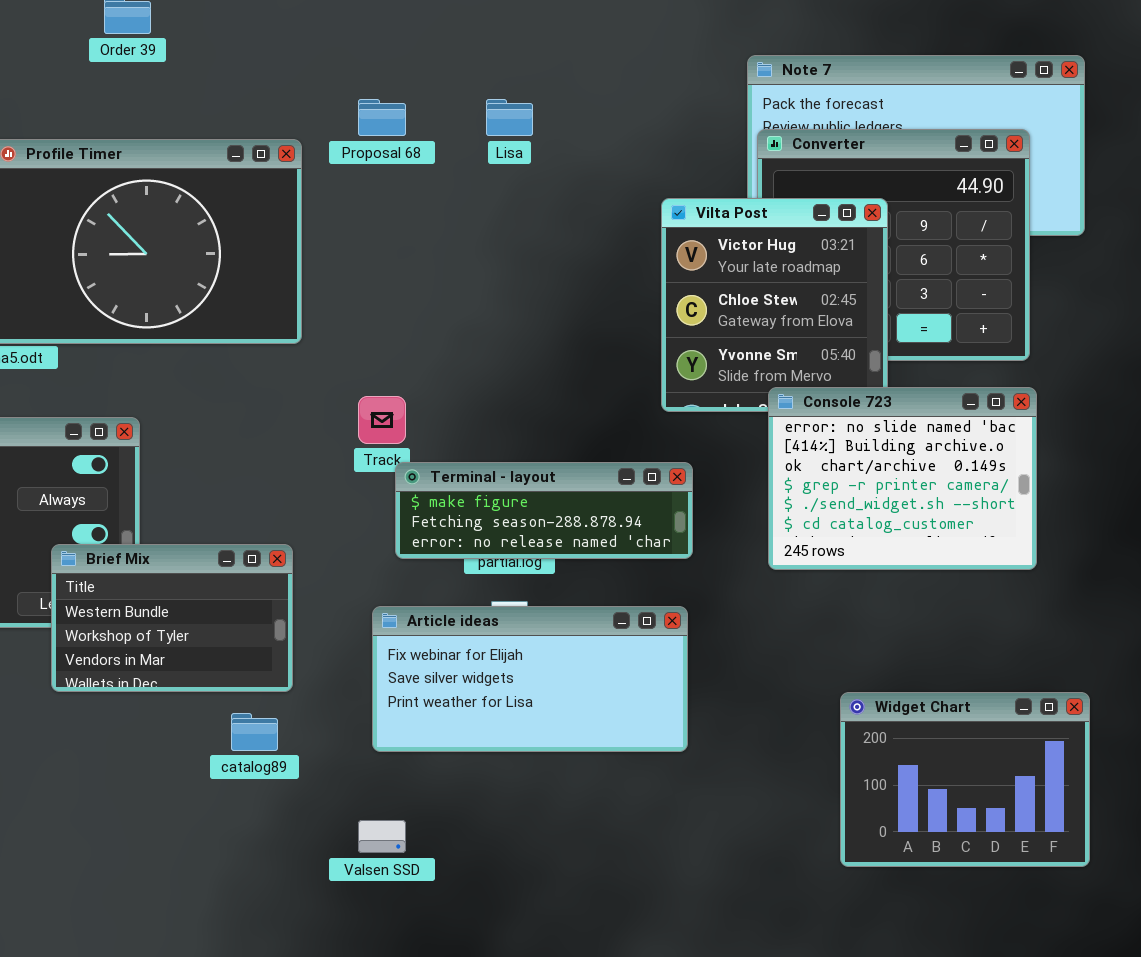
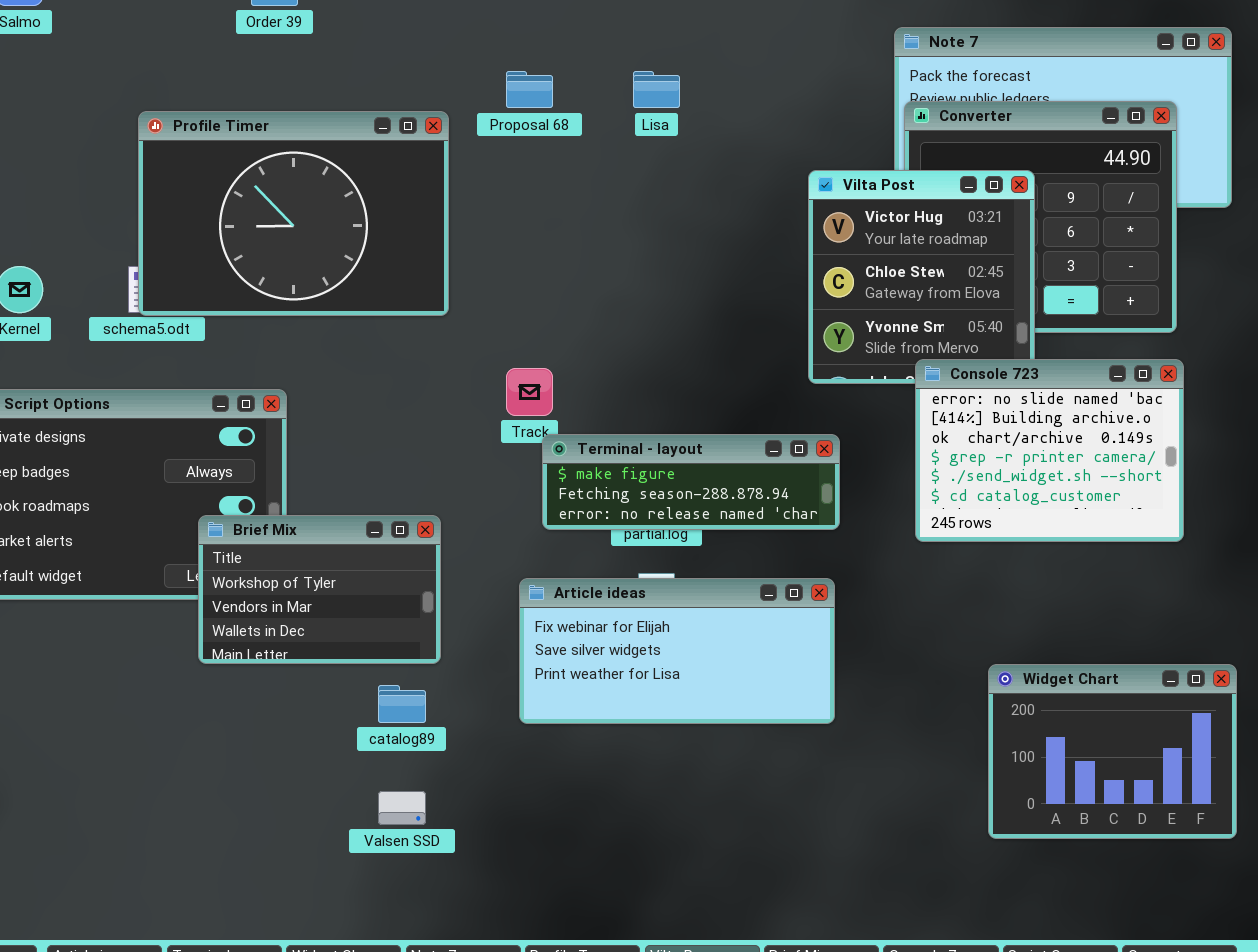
Brief Mix: [51,544,293,692] -> [198,515,441,664], scrolled down 1 row
Valsen SSD: [358,820,406,853] -> [378,791,426,825], moved

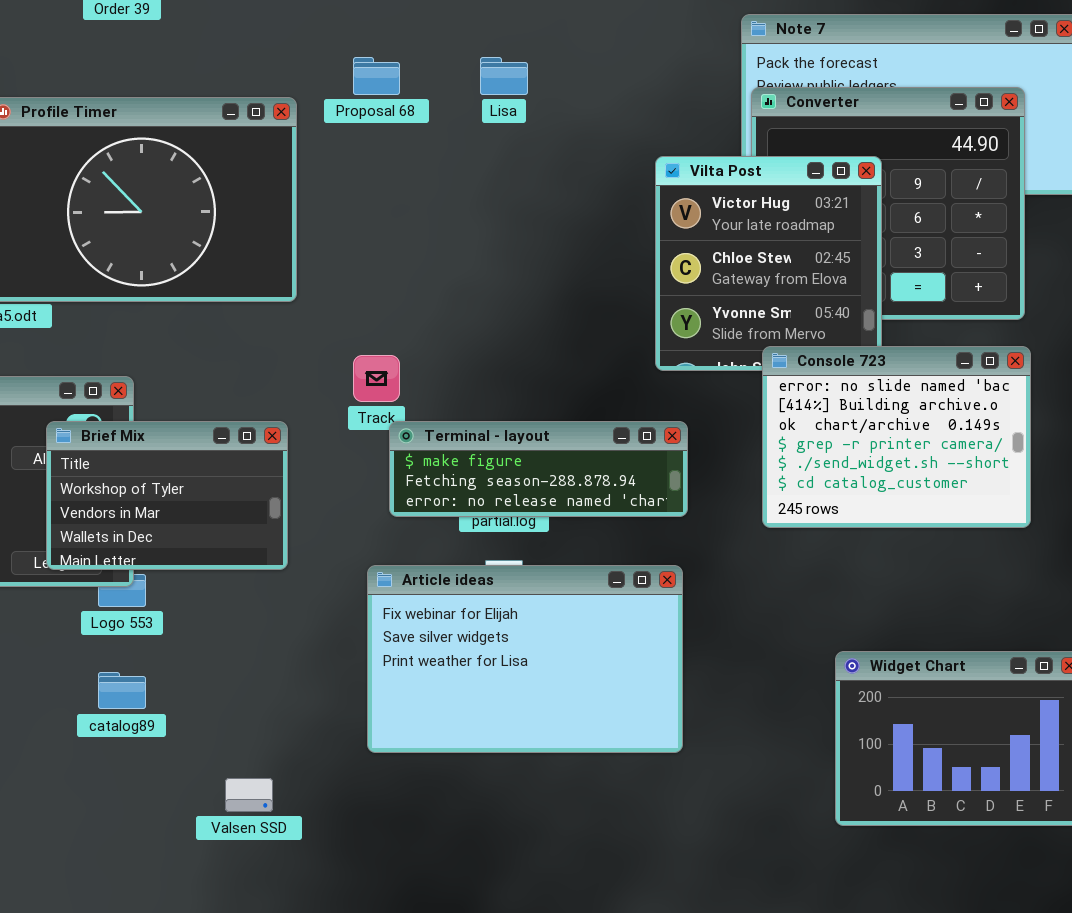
Brief Mix: [198,515,441,664] -> [46,421,288,570], moved
Article ideas: [519,578,835,724] -> [367,565,683,753], resized
catalog89: [378,685,426,723] -> [98,672,146,709], moved

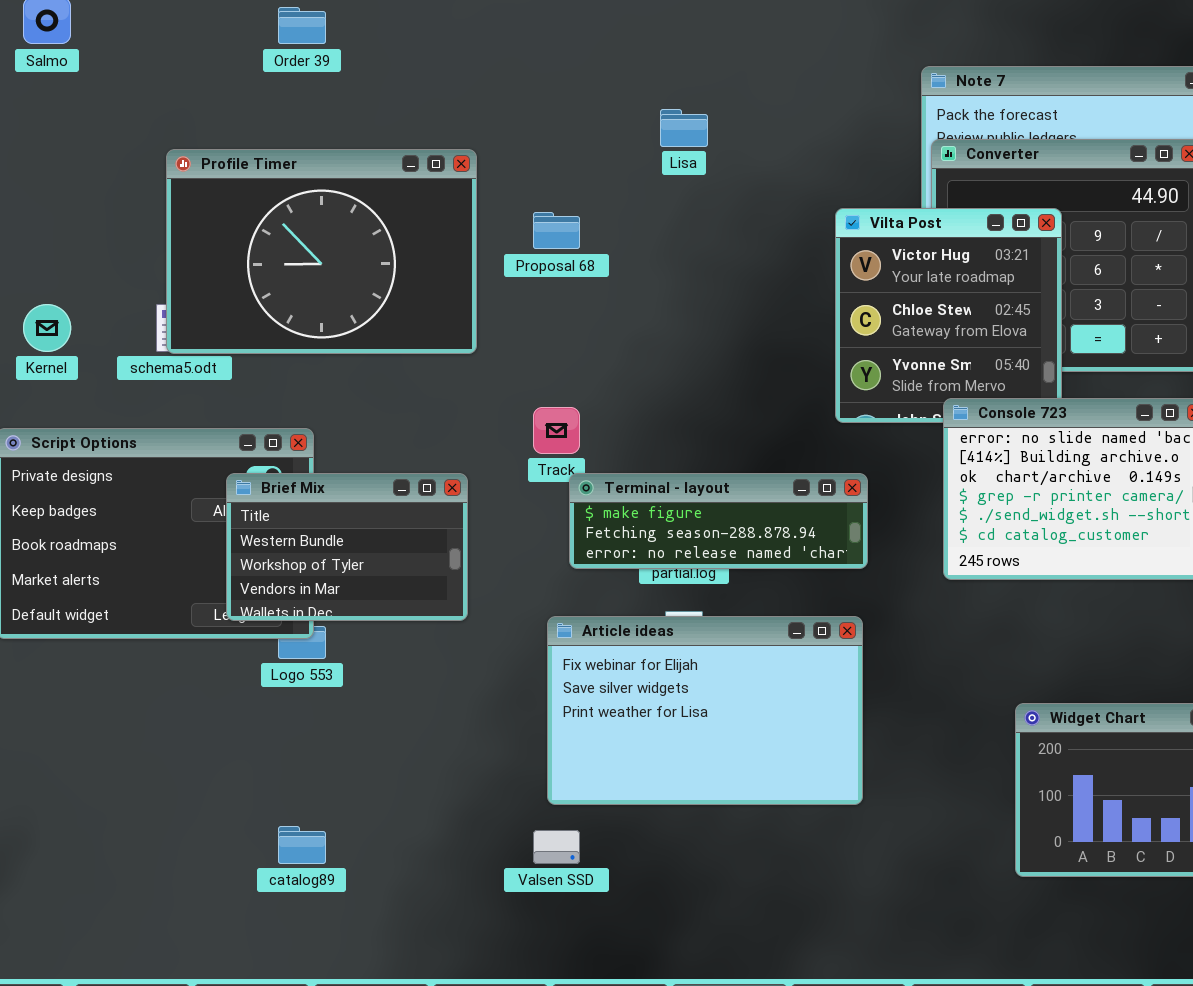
Proposal 68: [353,57,400,95] -> [533,212,580,249], moved
Brief Mix: [46,421,288,570] -> [226,473,468,621], scrolled up 1 row
catalog89: [98,672,146,709] -> [278,826,326,864], moved
Valsen SSD: [225,778,273,812] -> [533,830,580,864], moved

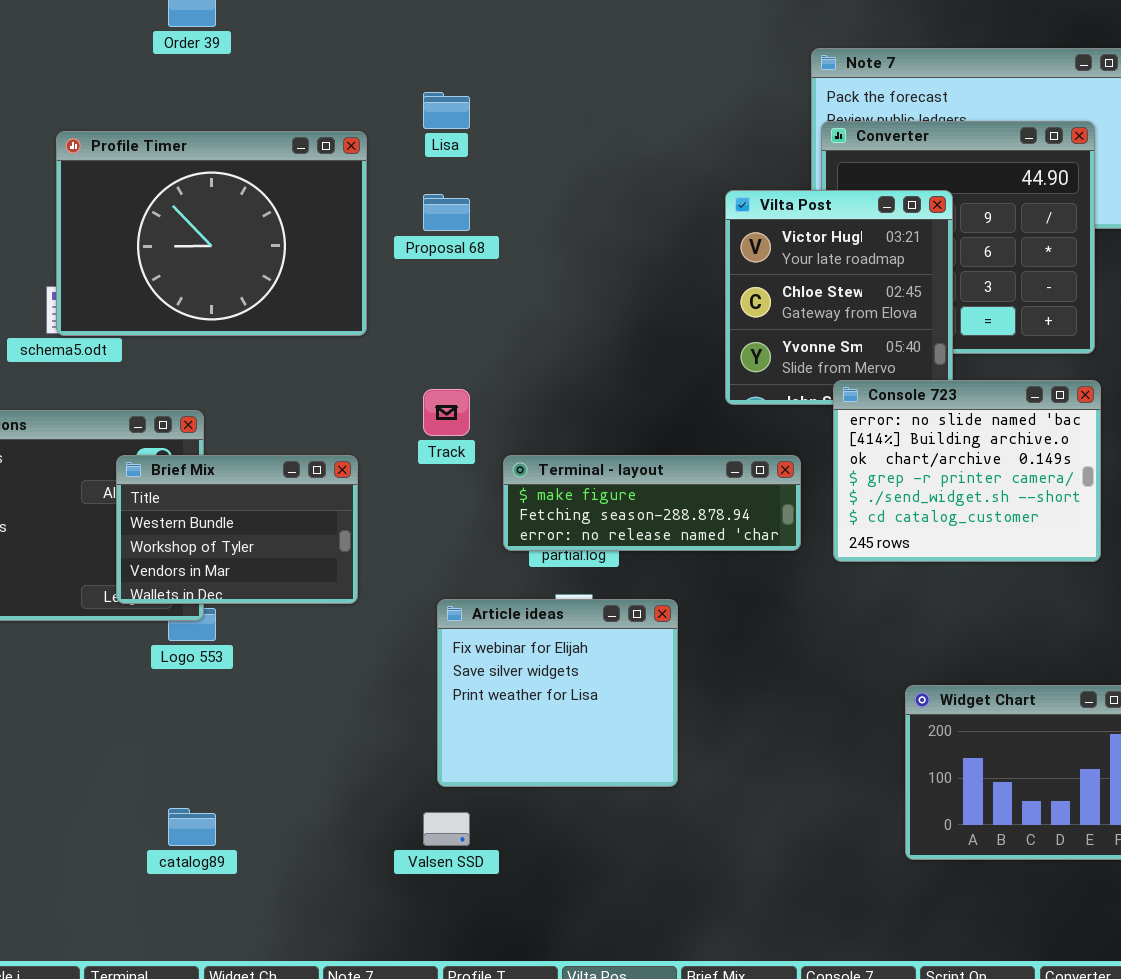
Lisa: [660,109,708,147] -> [423,92,470,129], moved
Terminal - layout: [569,473,868,569] -> [503,455,801,551], moved
Article ideas: [547,616,863,805] -> [437,599,678,787], resized

